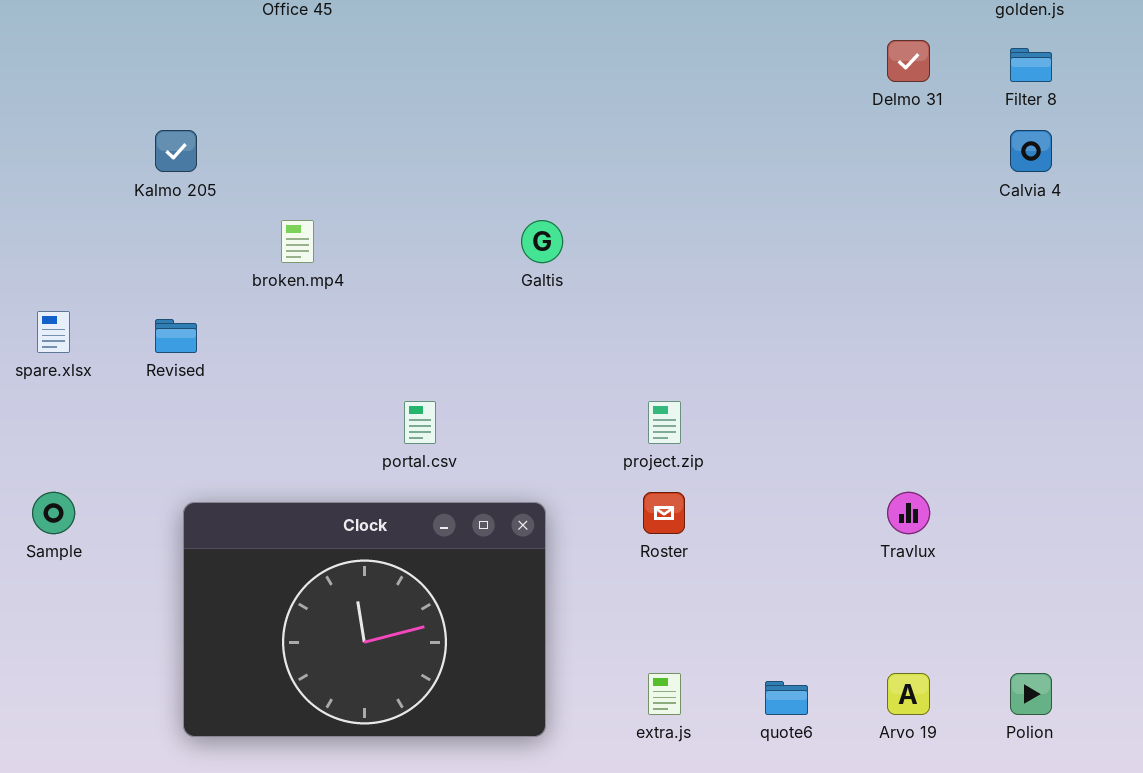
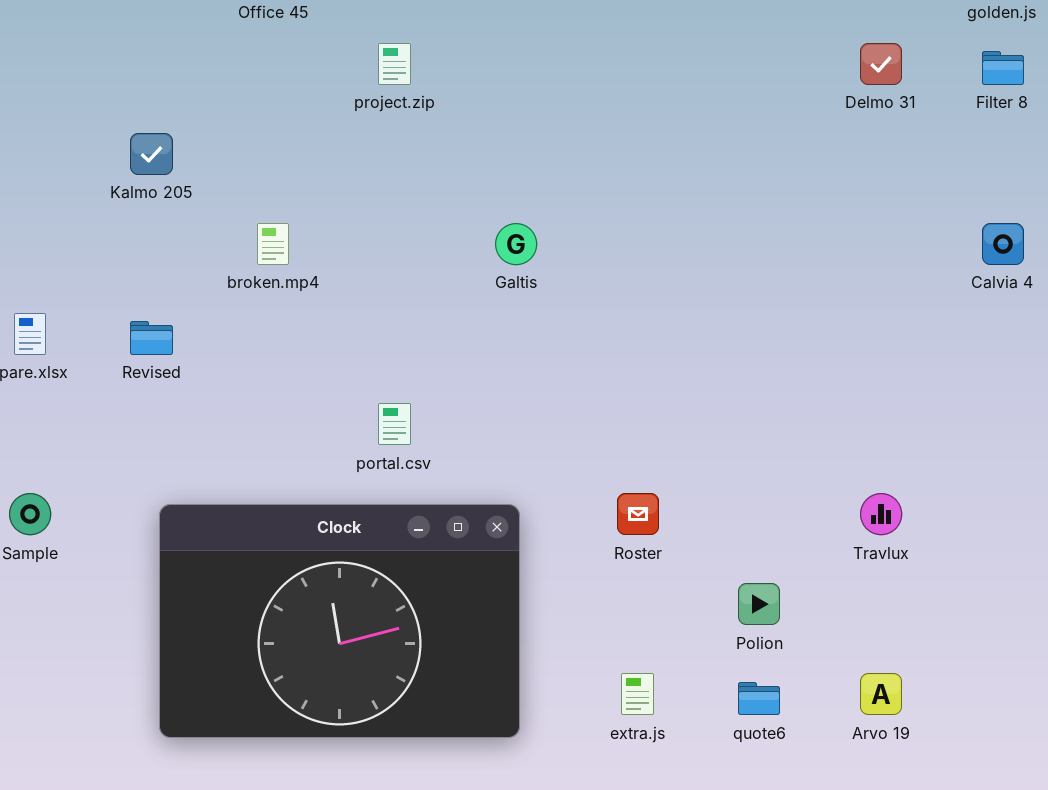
Calvia 4: [1010,130,1052,172] -> [982,223,1024,265], moved
project.zip: [648,401,681,444] -> [378,43,411,85], moved
Polion: [1010,673,1052,715] -> [738,583,780,625], moved

